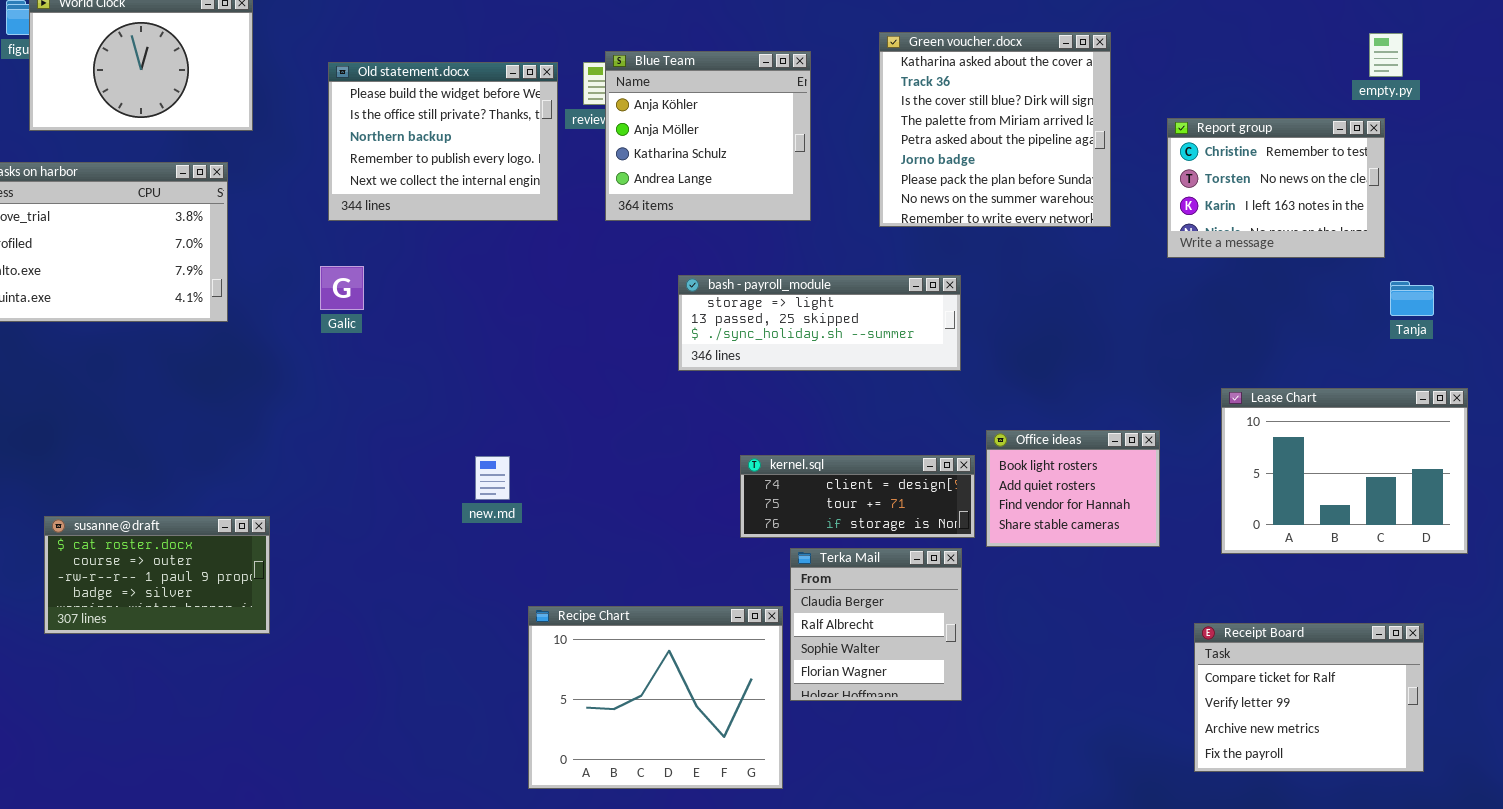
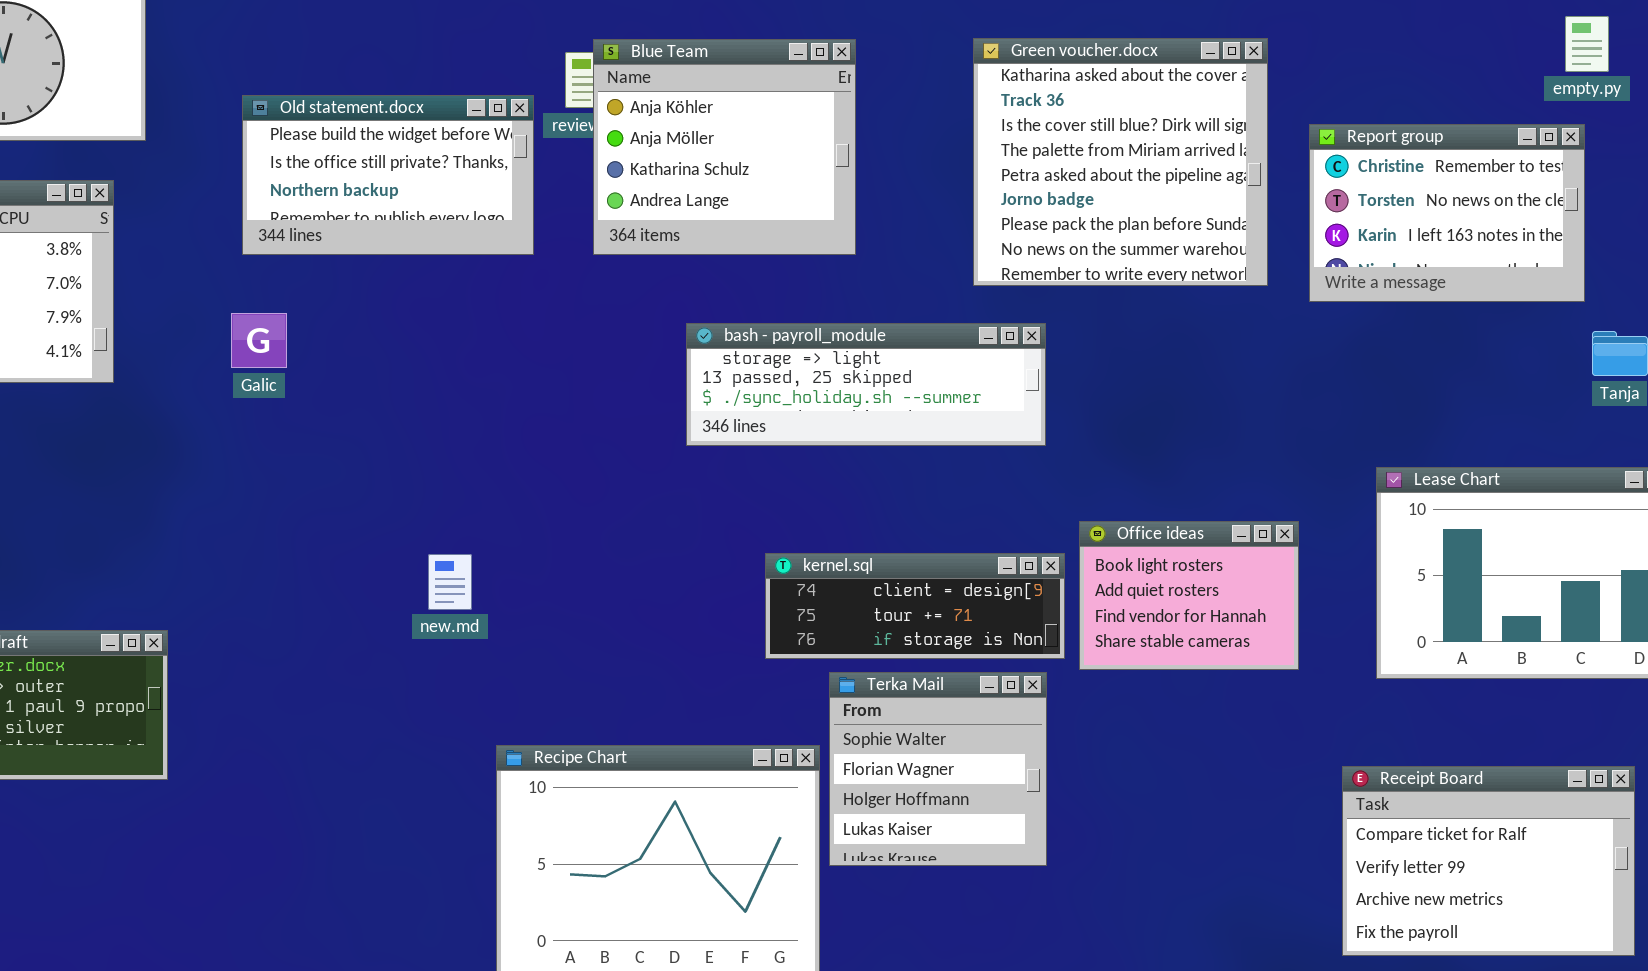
Green voucher.docx: [879,32,1111,227] -> [973,38,1268,286], moved
Old statement.docx: [328,62,558,221] -> [242,95,534,255], resized
Terka Mail: [790,548,962,701] -> [829,672,1047,866], scrolled down 2 rows

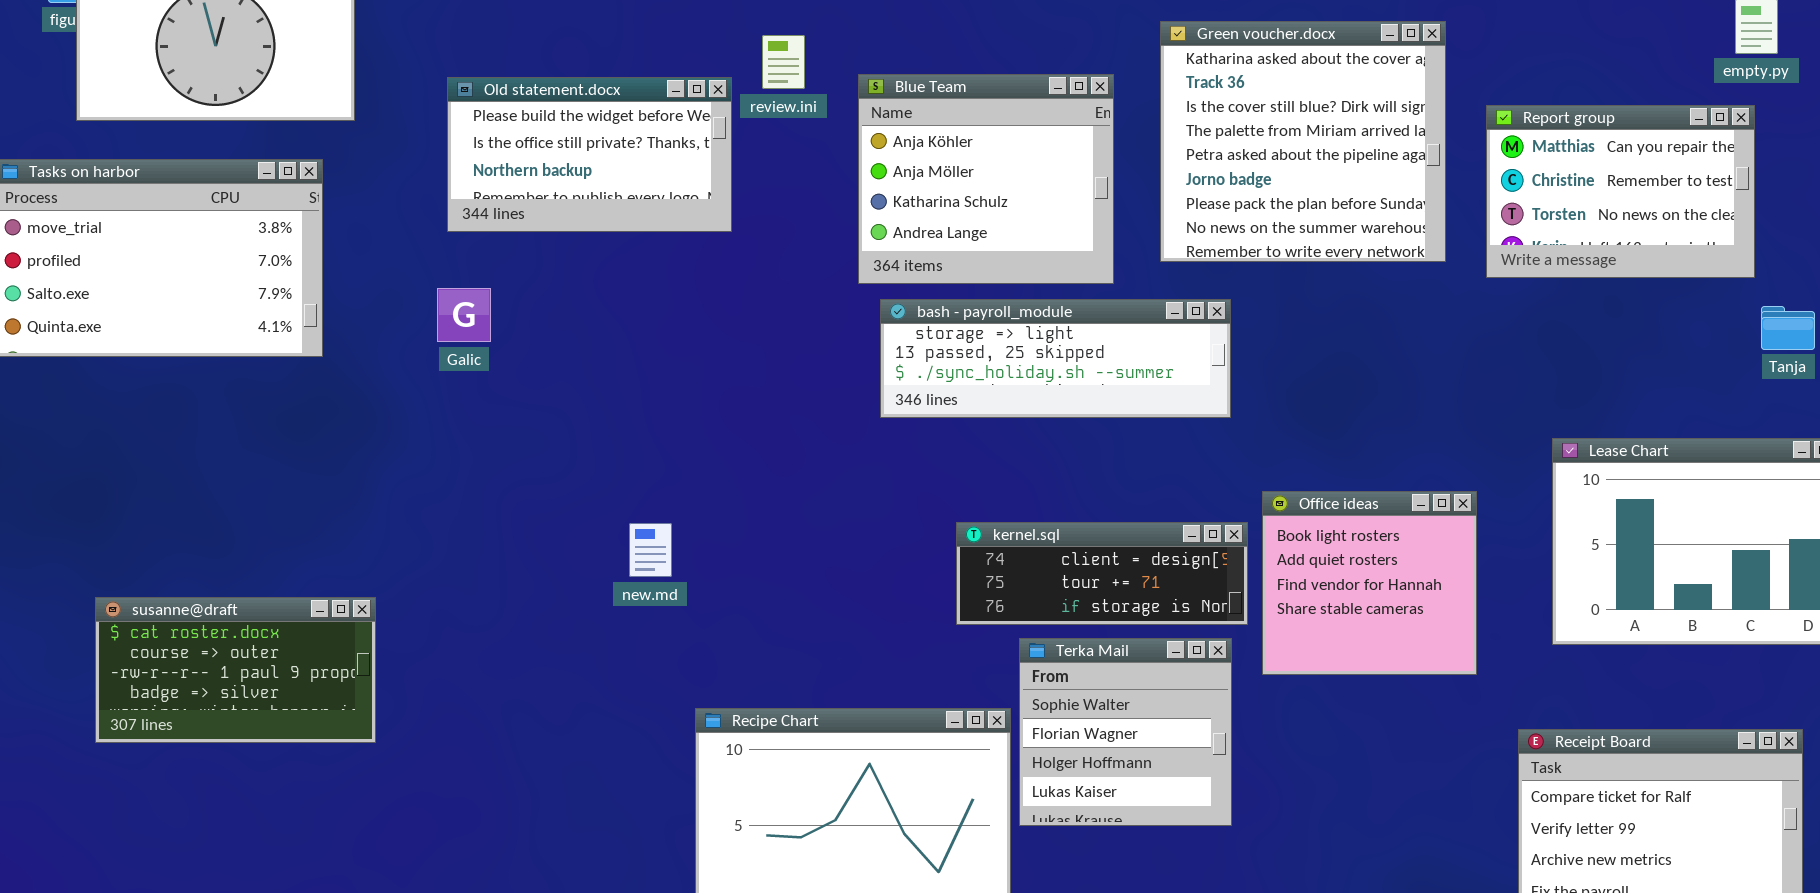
Blue Team: [593,39,856,255] -> [858,74,1114,284], moved
Report group: [1309,124,1585,302] -> [1486,105,1755,278], scrolled up 1 row
Office ideas: [1079,521,1299,670] -> [1262,491,1477,675], resized

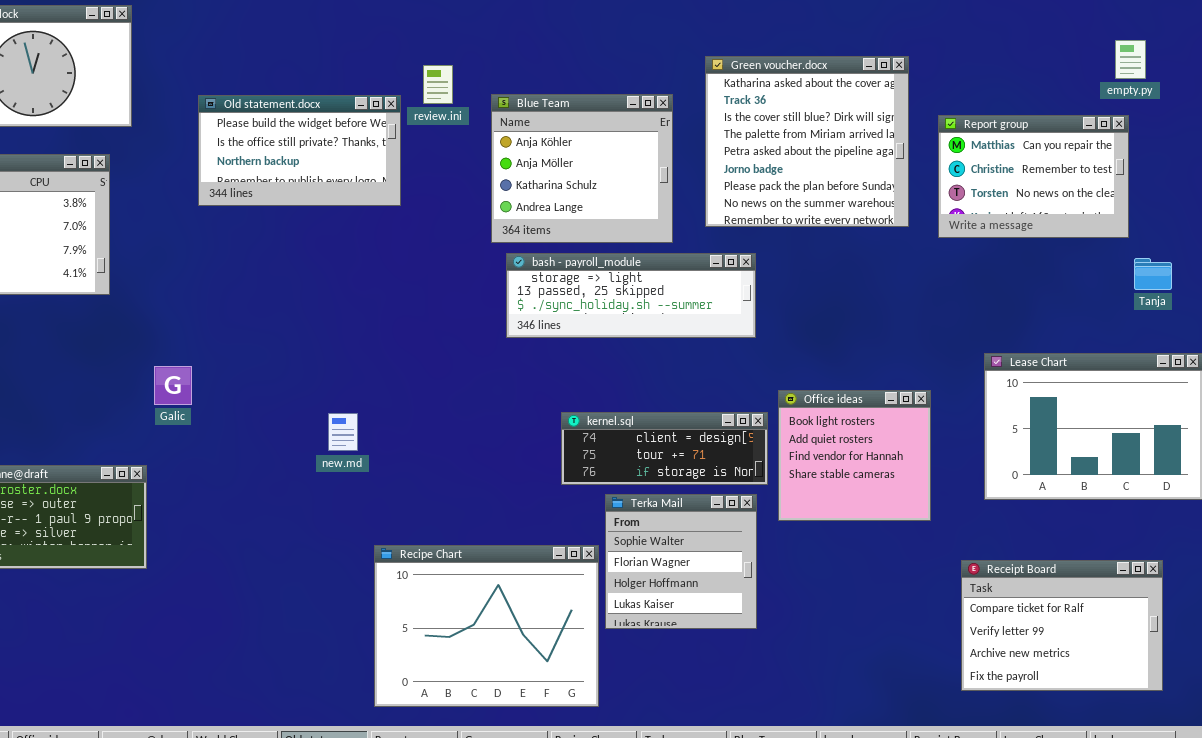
Galic: [437,288,491,342] -> [154,366,192,405], moved

